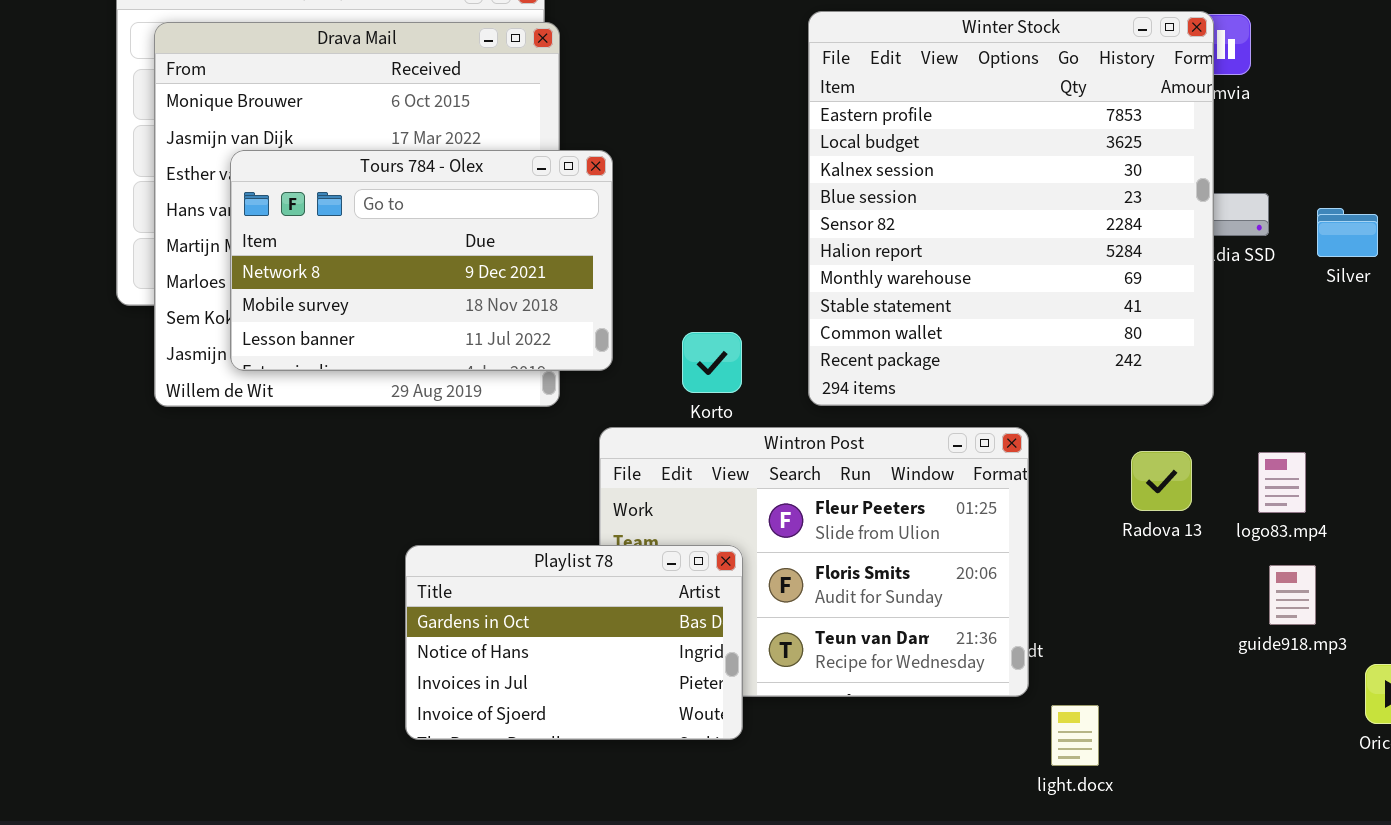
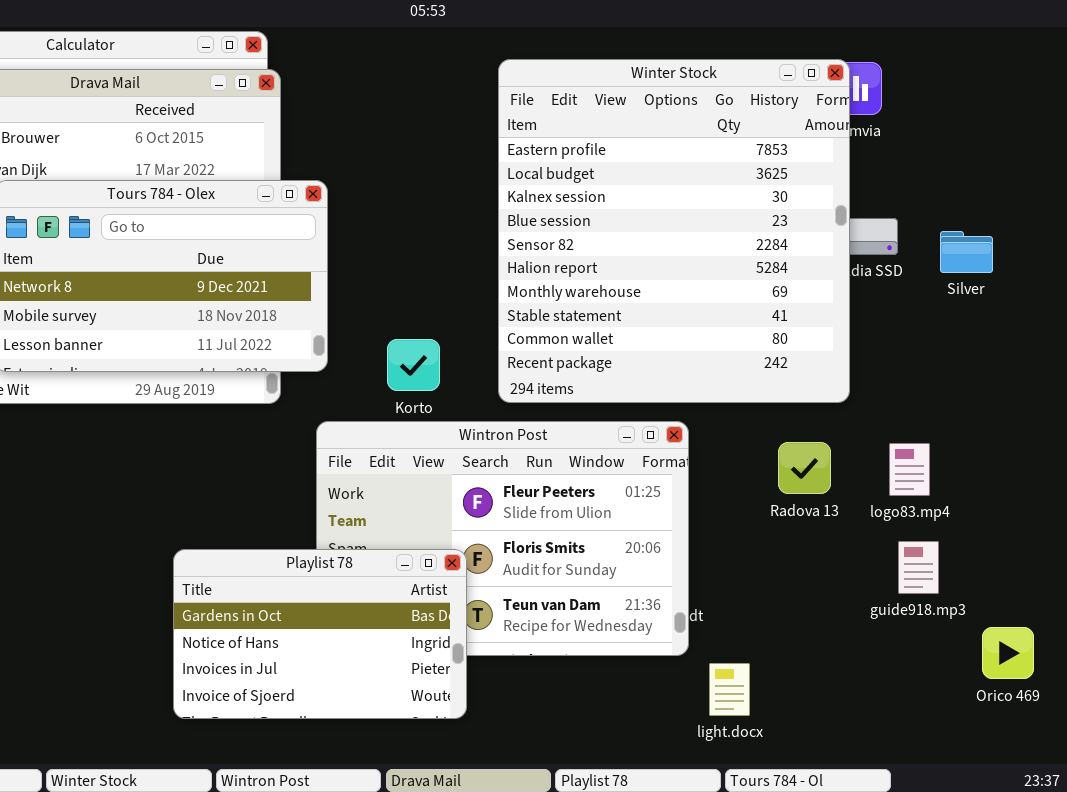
Playlist 78: [405,545,743,740] -> [173,549,467,719], moved

